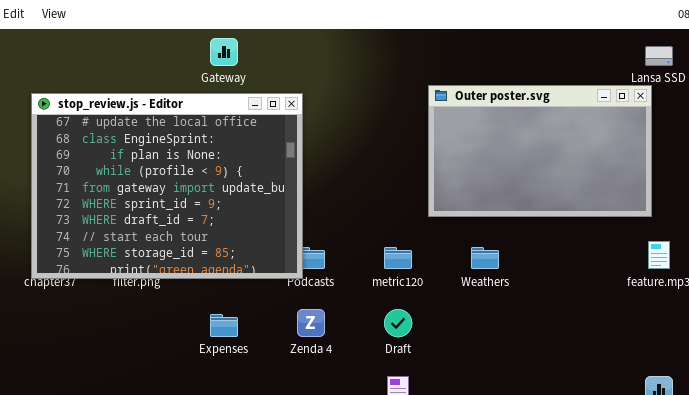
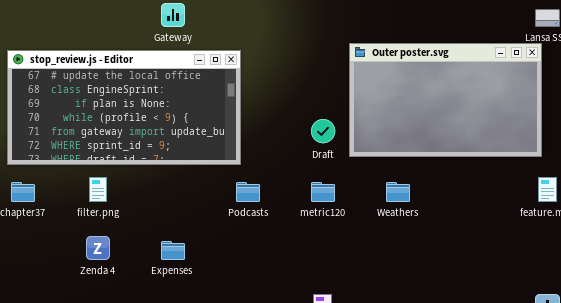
stop_review.js - Editor: [31,93,303,279] -> [7,50,241,165], resized
Zenda 4: [297,309,325,337] -> [86,236,110,260], moved
Draft: [384,309,412,337] -> [311,119,335,143], moved

